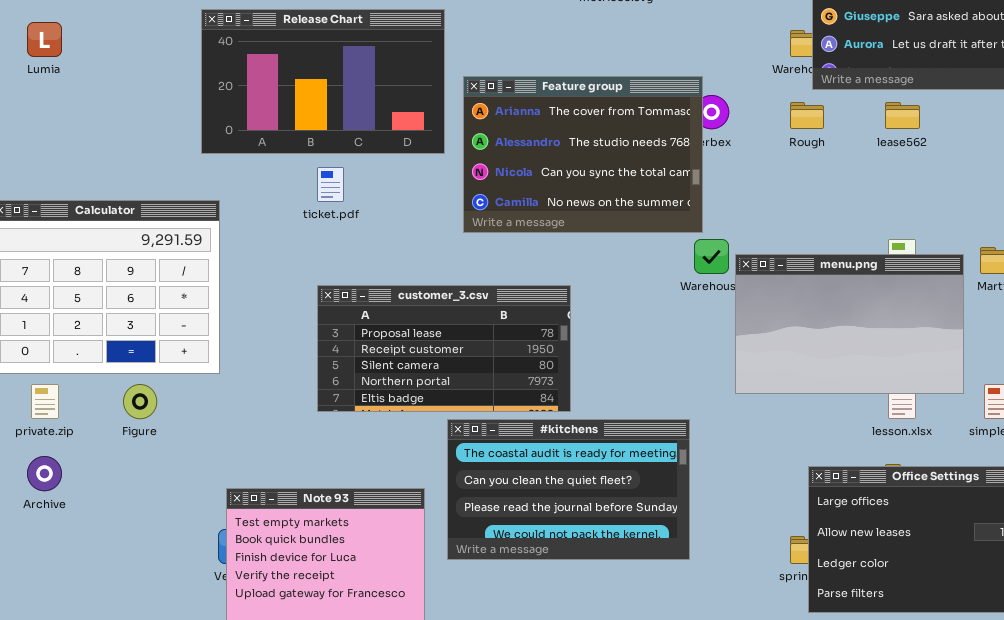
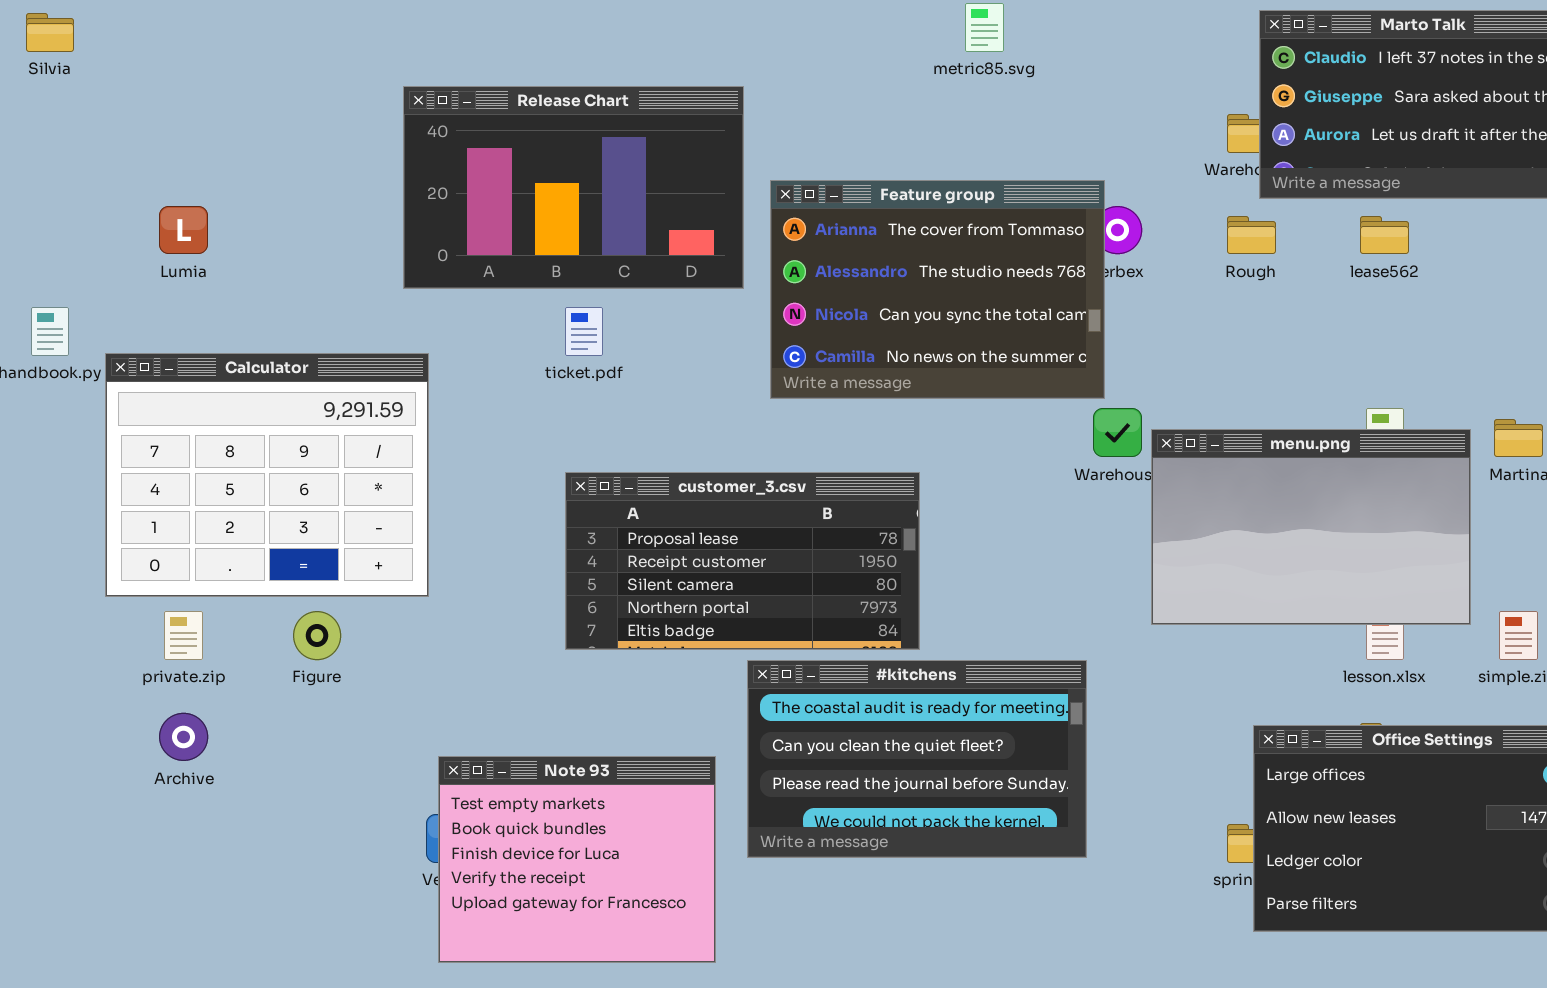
Lumia: [27,22,62,57] -> [159,206,208,254], moved

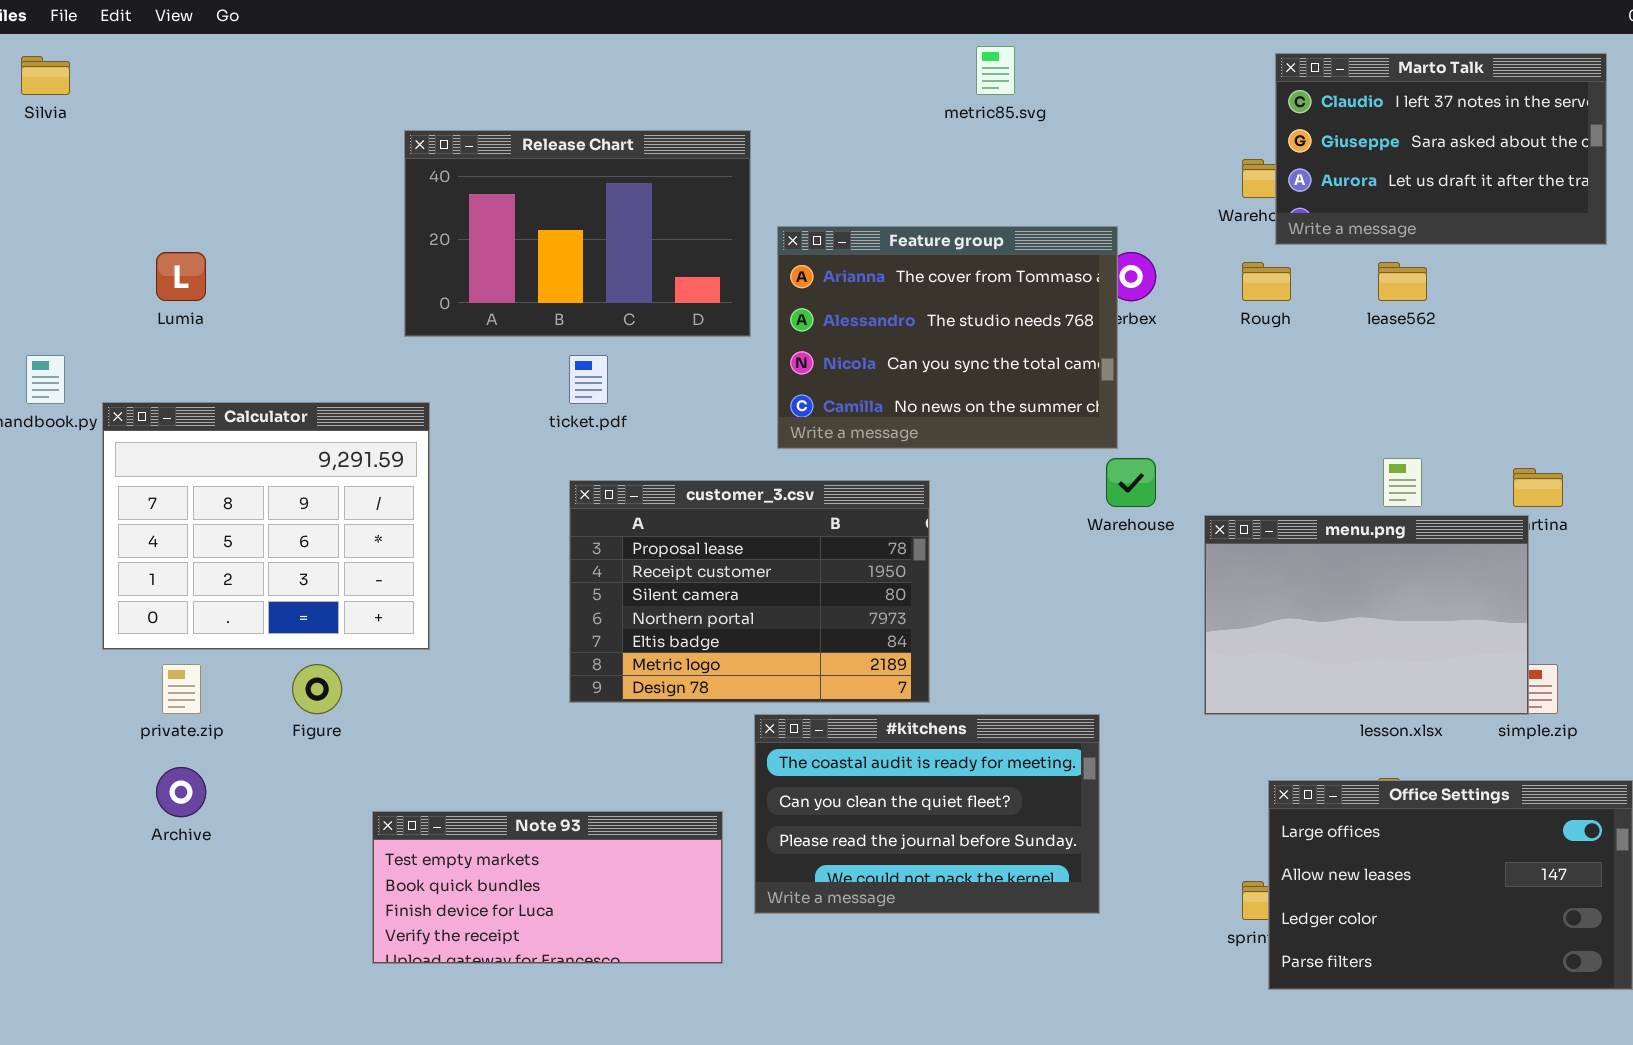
menu.png: [1151,429,1471,625] -> [1204,515,1529,715], moved
customer_3.csv: [565,472,920,650] -> [569,480,930,703], resized
Note 93: [438,756,716,963] -> [372,811,723,964], resized

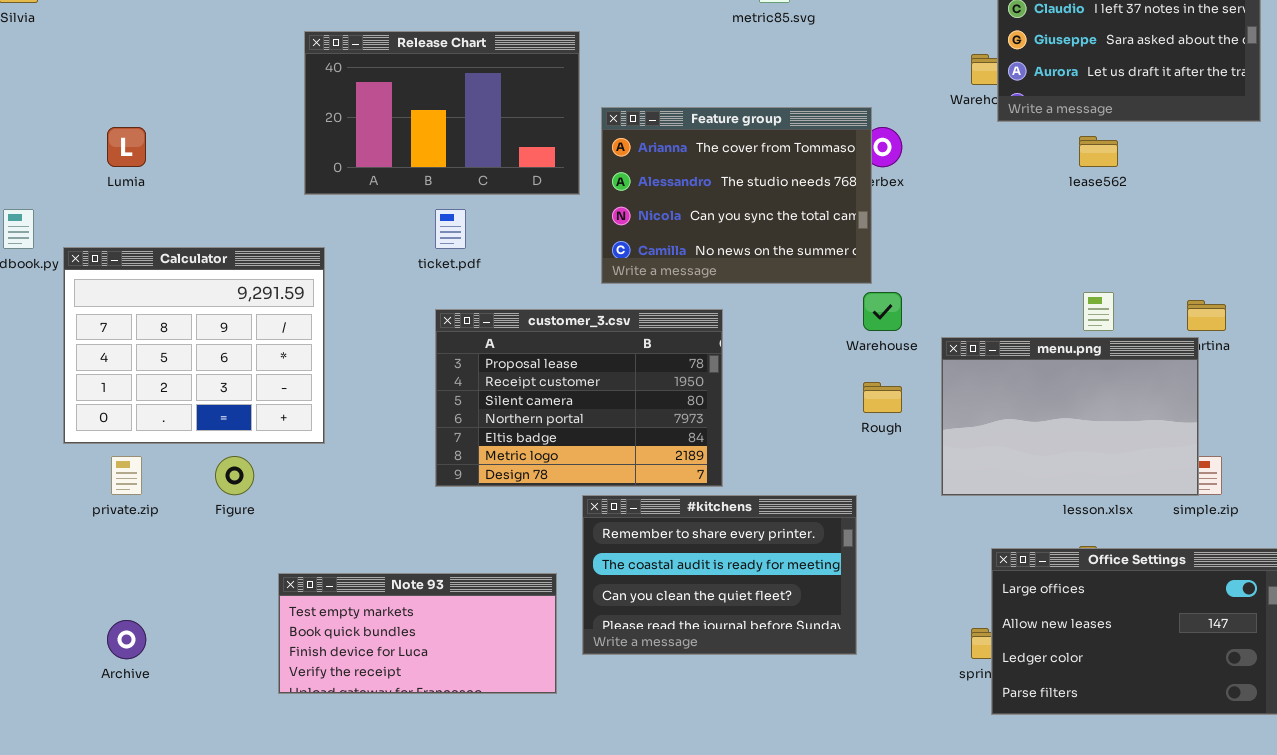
Rough: [1242,262,1291,301] -> [863,382,902,413], moved
#kitchens: [754,714,1100,914] -> [582,495,857,655], scrolled up 1 row
Archive: [156,767,206,817] -> [107,620,146,659], moved

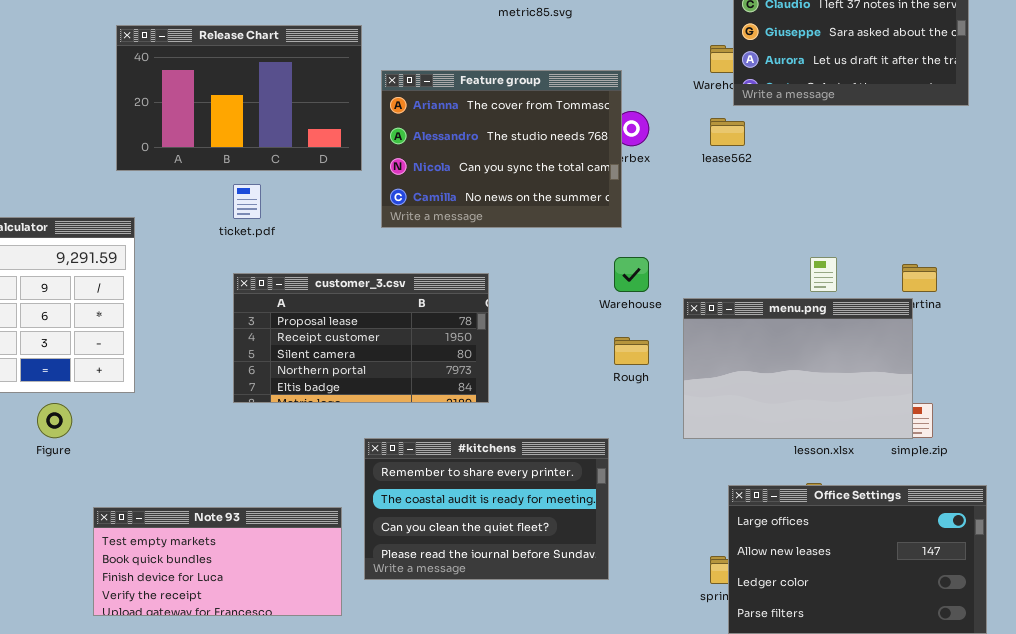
Feature group: [601,107,872,284] -> [381,70,622,228], moved
lease562: [1079,136,1118,167] -> [710,118,745,146], moved
customer_3.csv: [435,309,723,487] -> [233,273,489,403], resized

